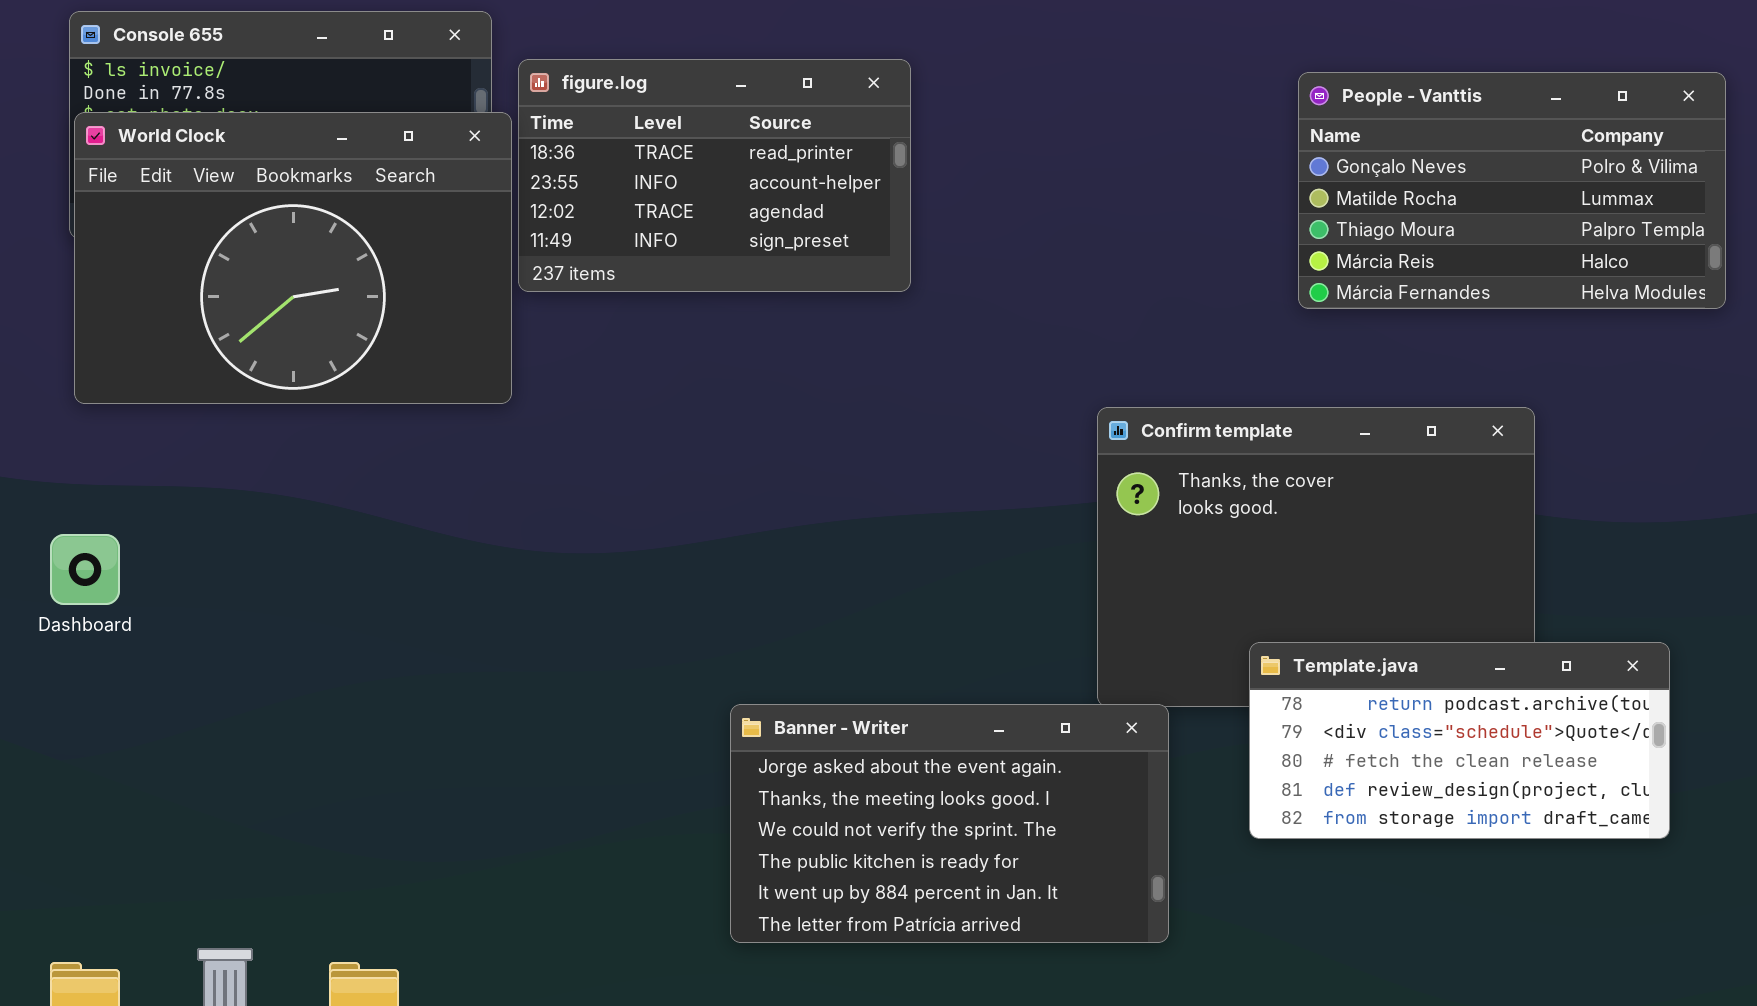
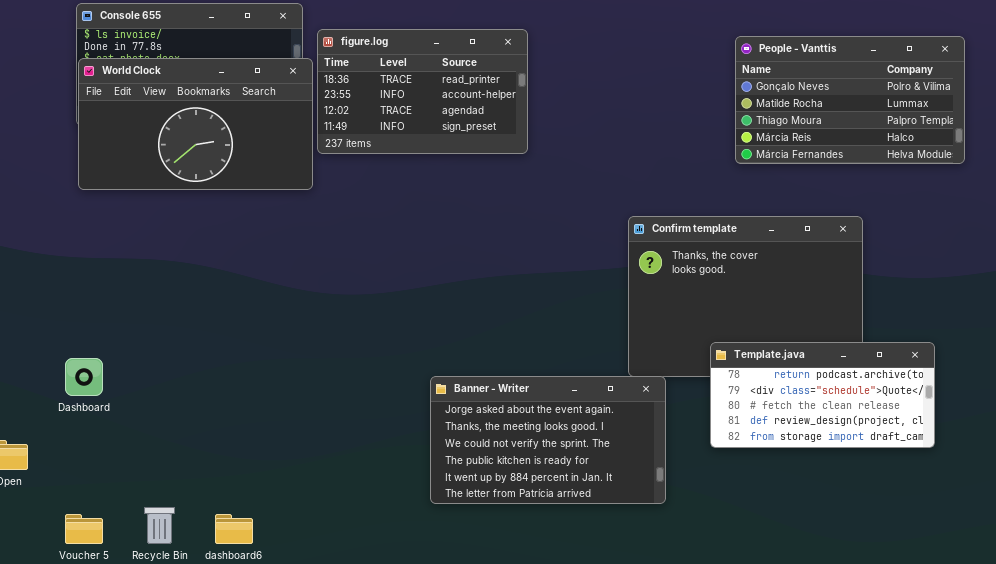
World Clock: [74,112,512,404] -> [78,58,313,190], resized
Dashboard: [50,534,120,605] -> [65,358,103,396], moved

